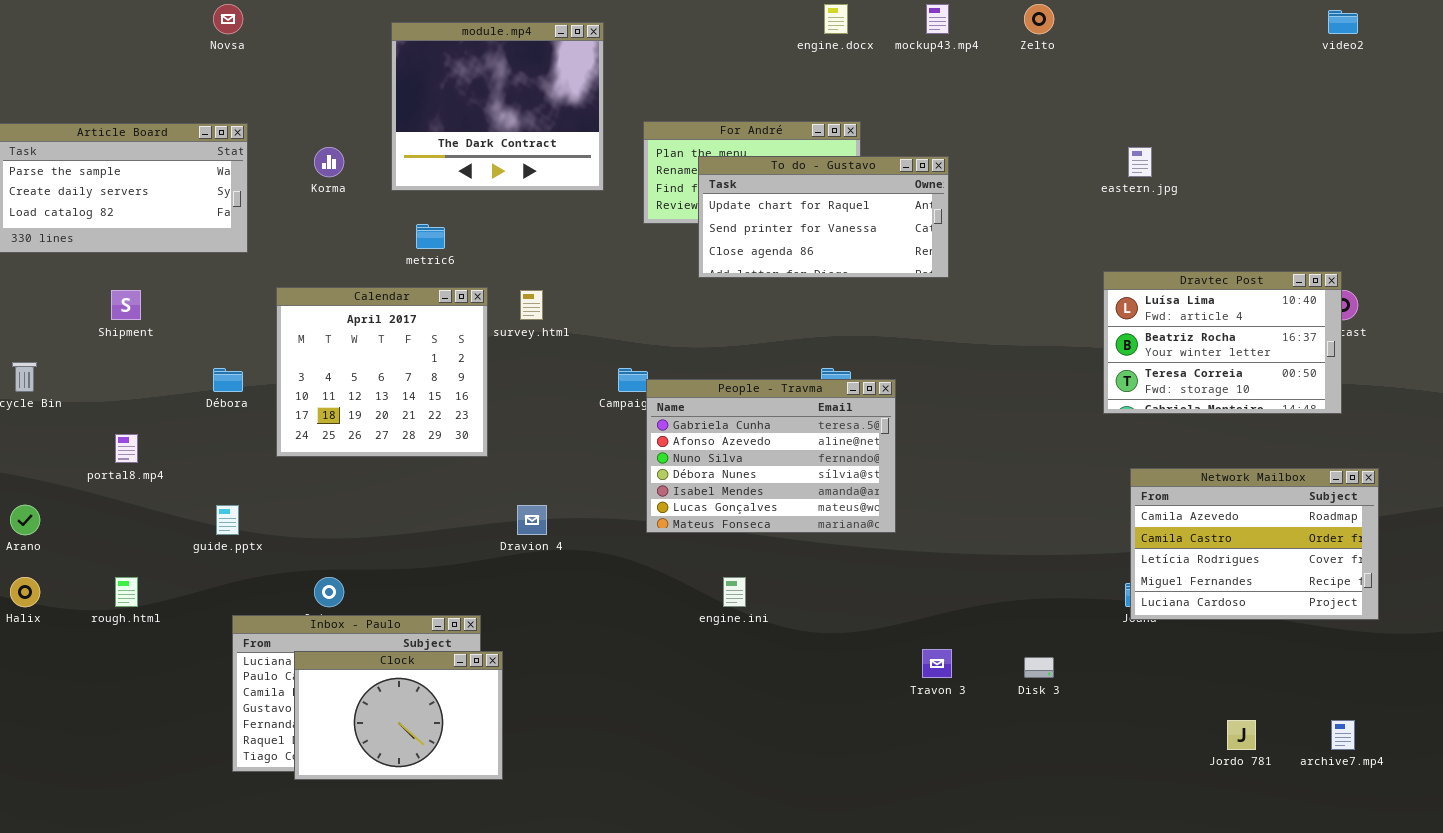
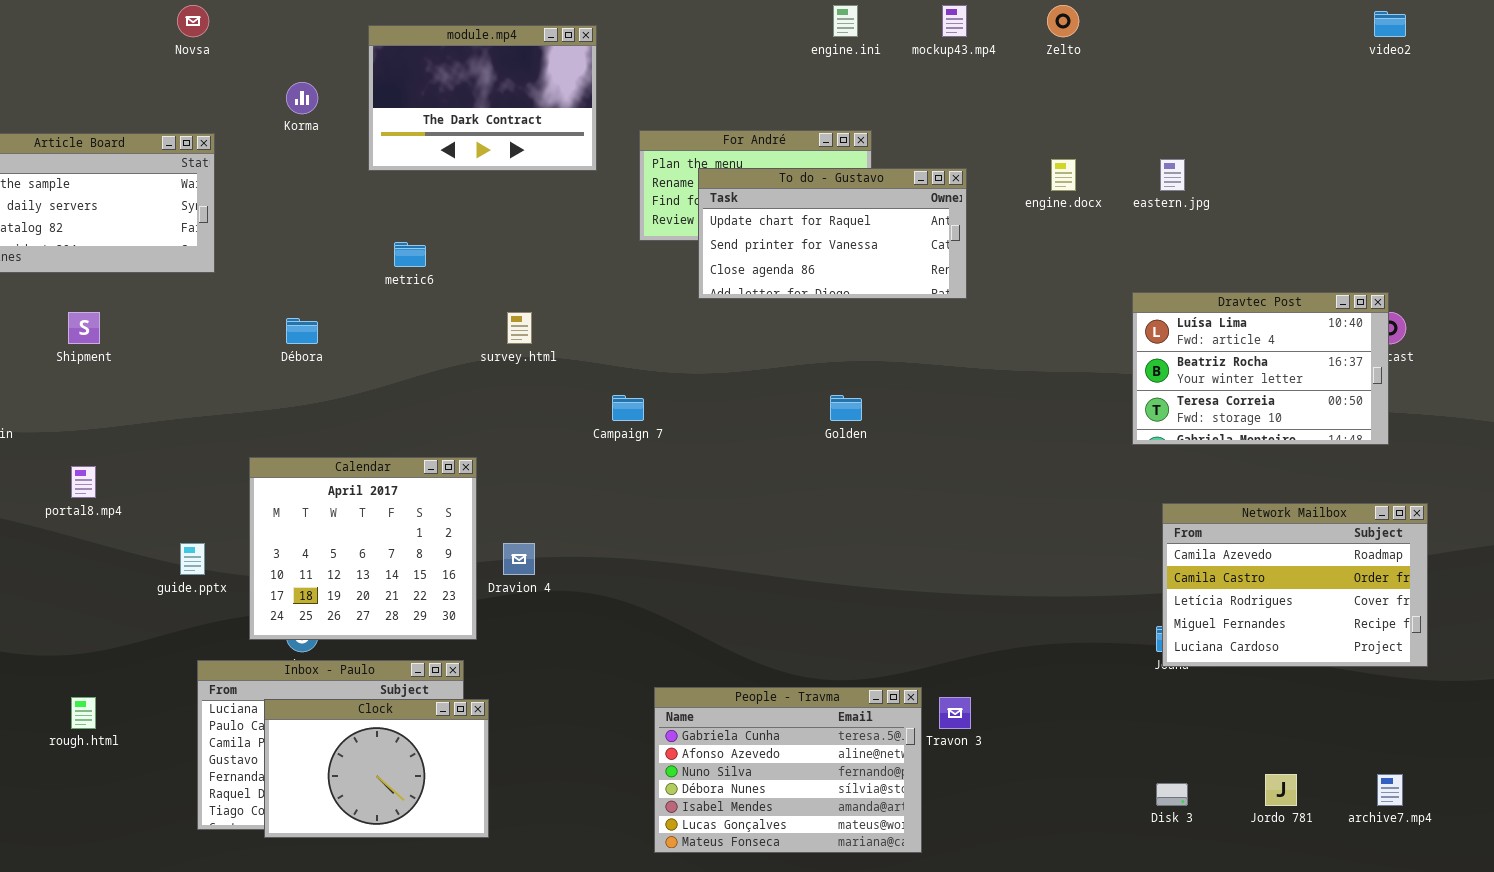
engine.docx: [824,4,848,34] -> [1051,159,1076,191], moved
module.mp4: [391,22,604,191] -> [368,25,597,171], resized
Korma: [314,147,344,177] -> [286,82,318,114], moved
Calendar: [276,287,488,457] -> [249,457,477,640], moved
Débora: [213,368,243,392] -> [286,318,318,344], moved
People - Travma: [646,379,896,533] -> [654,687,922,853], moved
rough.html: [115,577,138,607] -> [71,697,96,729], moved
engine.ini: [723,577,746,607] -> [833,5,858,37], moved
Disk 3: [1024,657,1054,678] -> [1156,783,1188,806], moved

